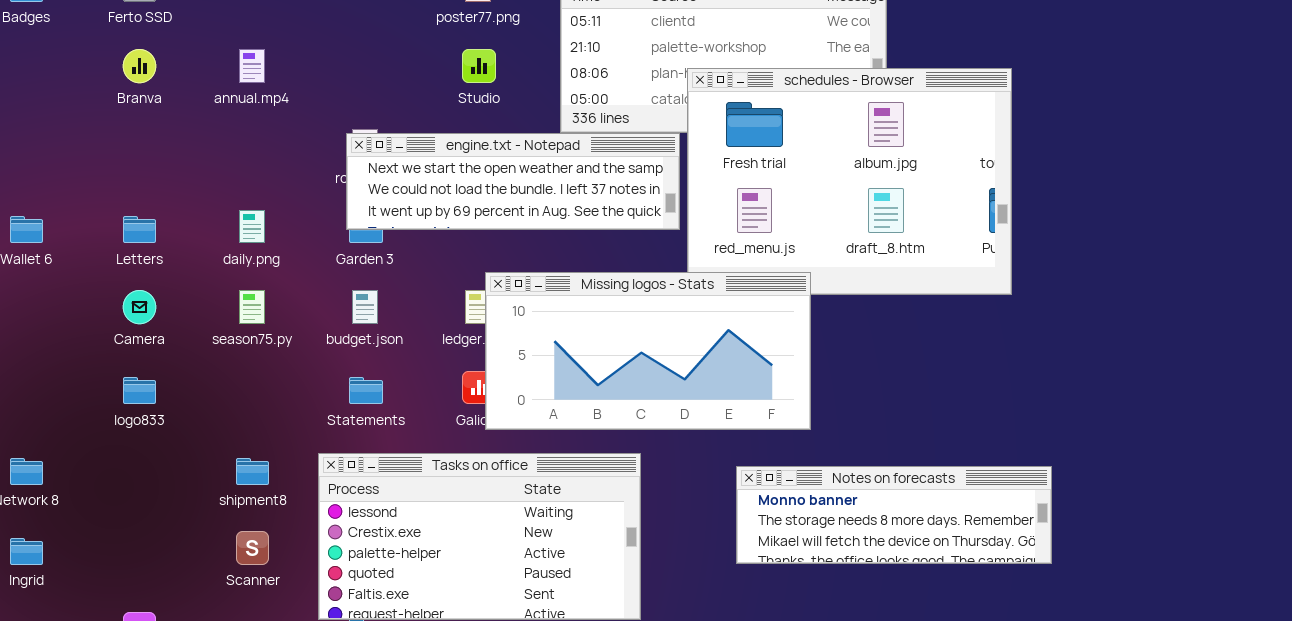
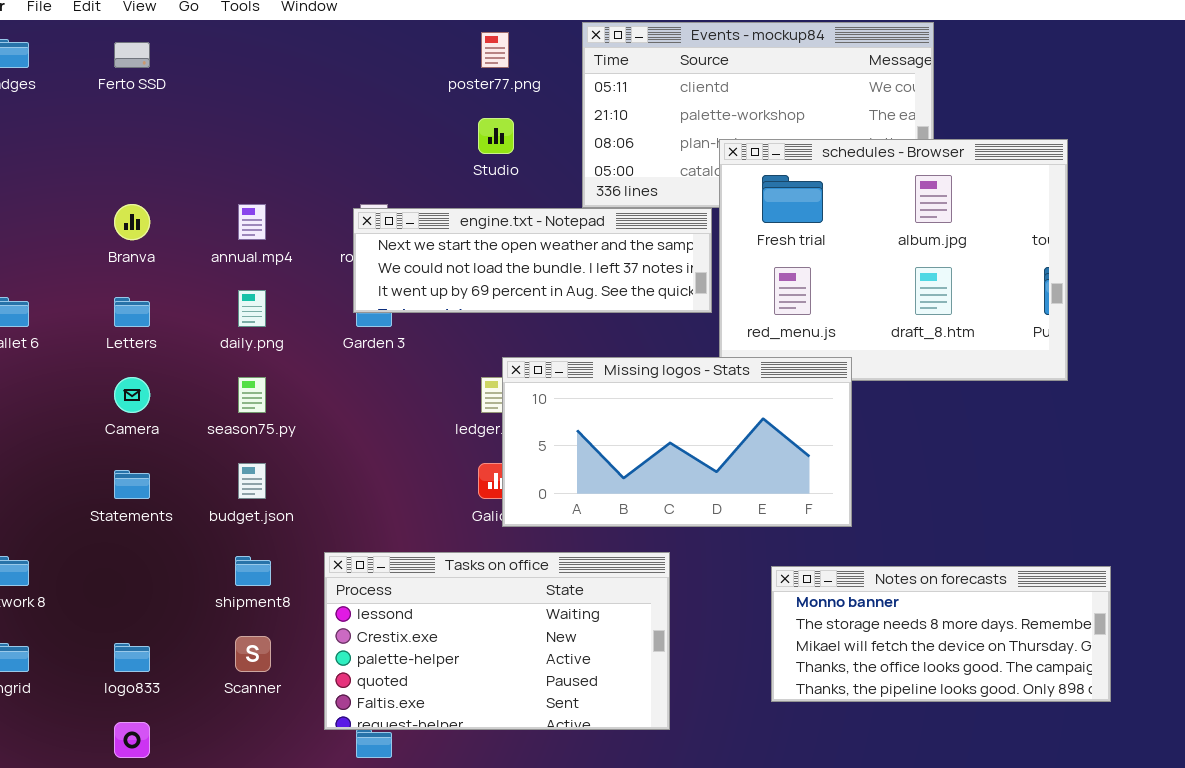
Branva: [123,49,156,83] -> [114,204,150,240], moved
annual.mp4: [239,49,265,83] -> [238,204,266,240], moved
budget.json: [352,290,378,324] -> [238,463,266,499], moved
logo833: [123,377,156,404] -> [114,643,150,672], moved
Statements: [349,377,383,404] -> [114,470,150,499], moved
Notes on forecasts: [736,466,1052,564] -> [771,566,1111,702], resized

